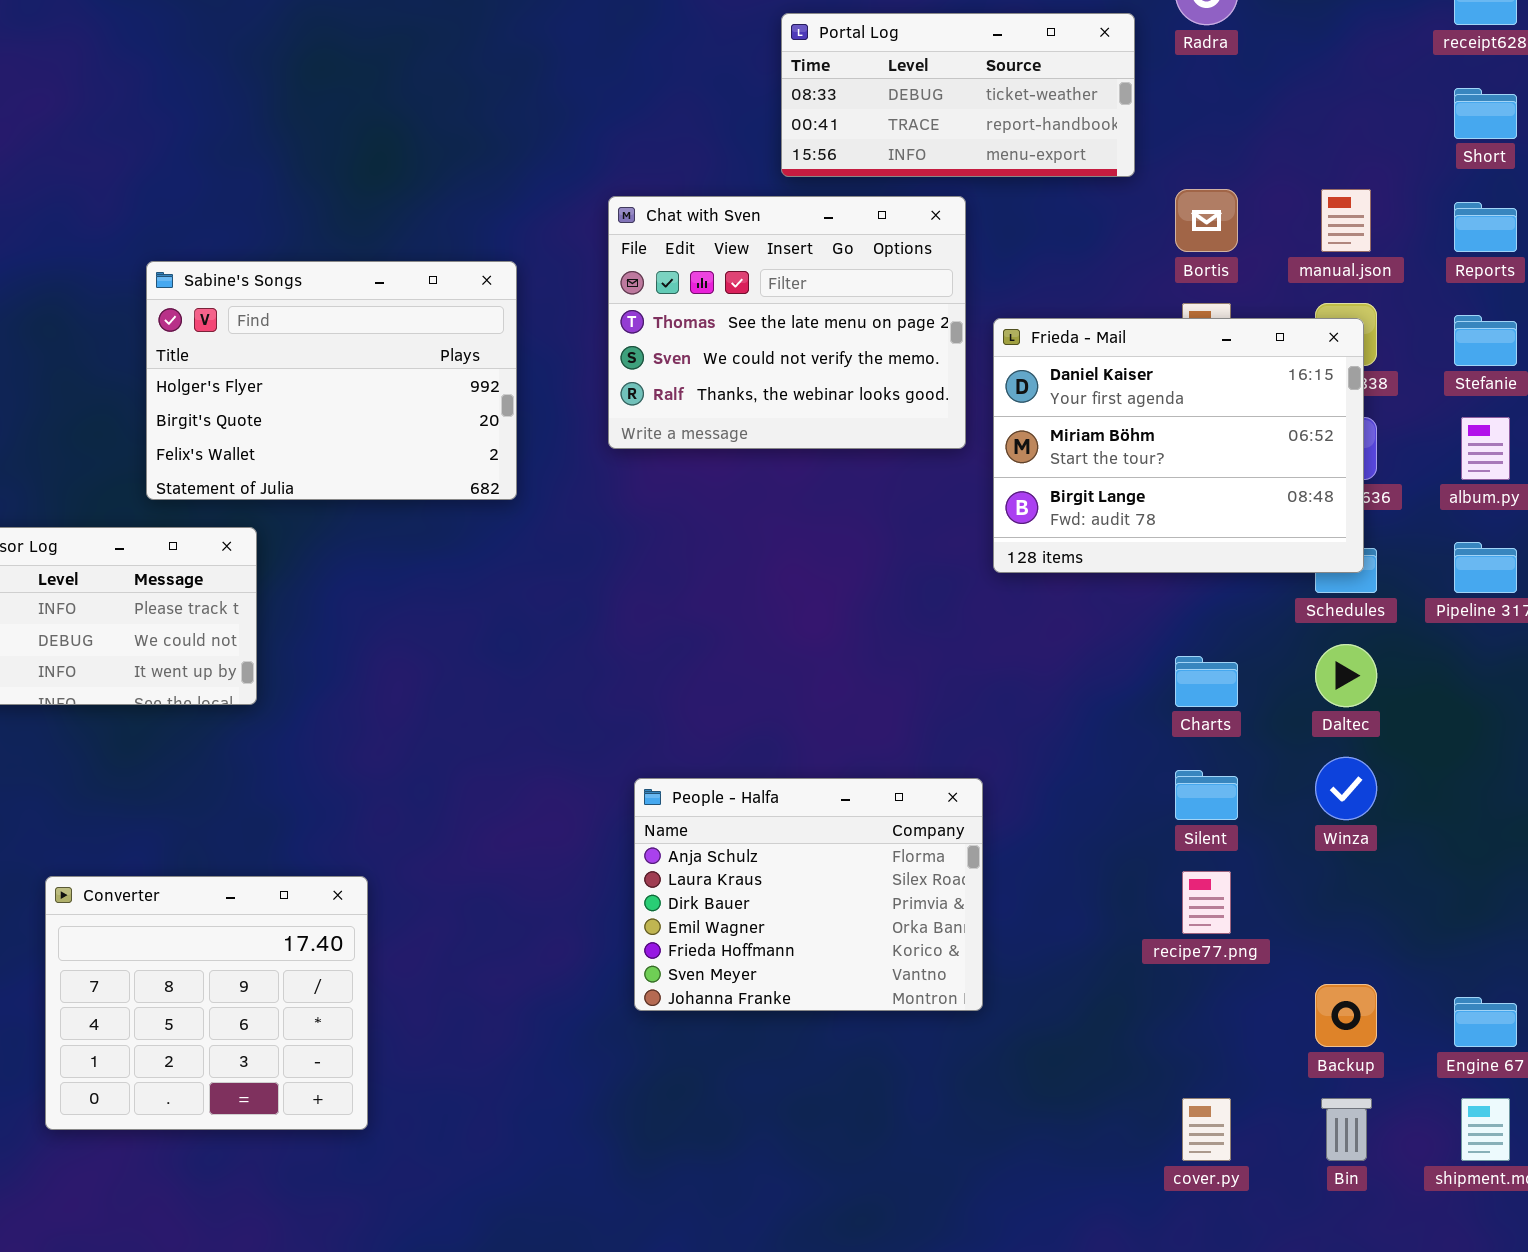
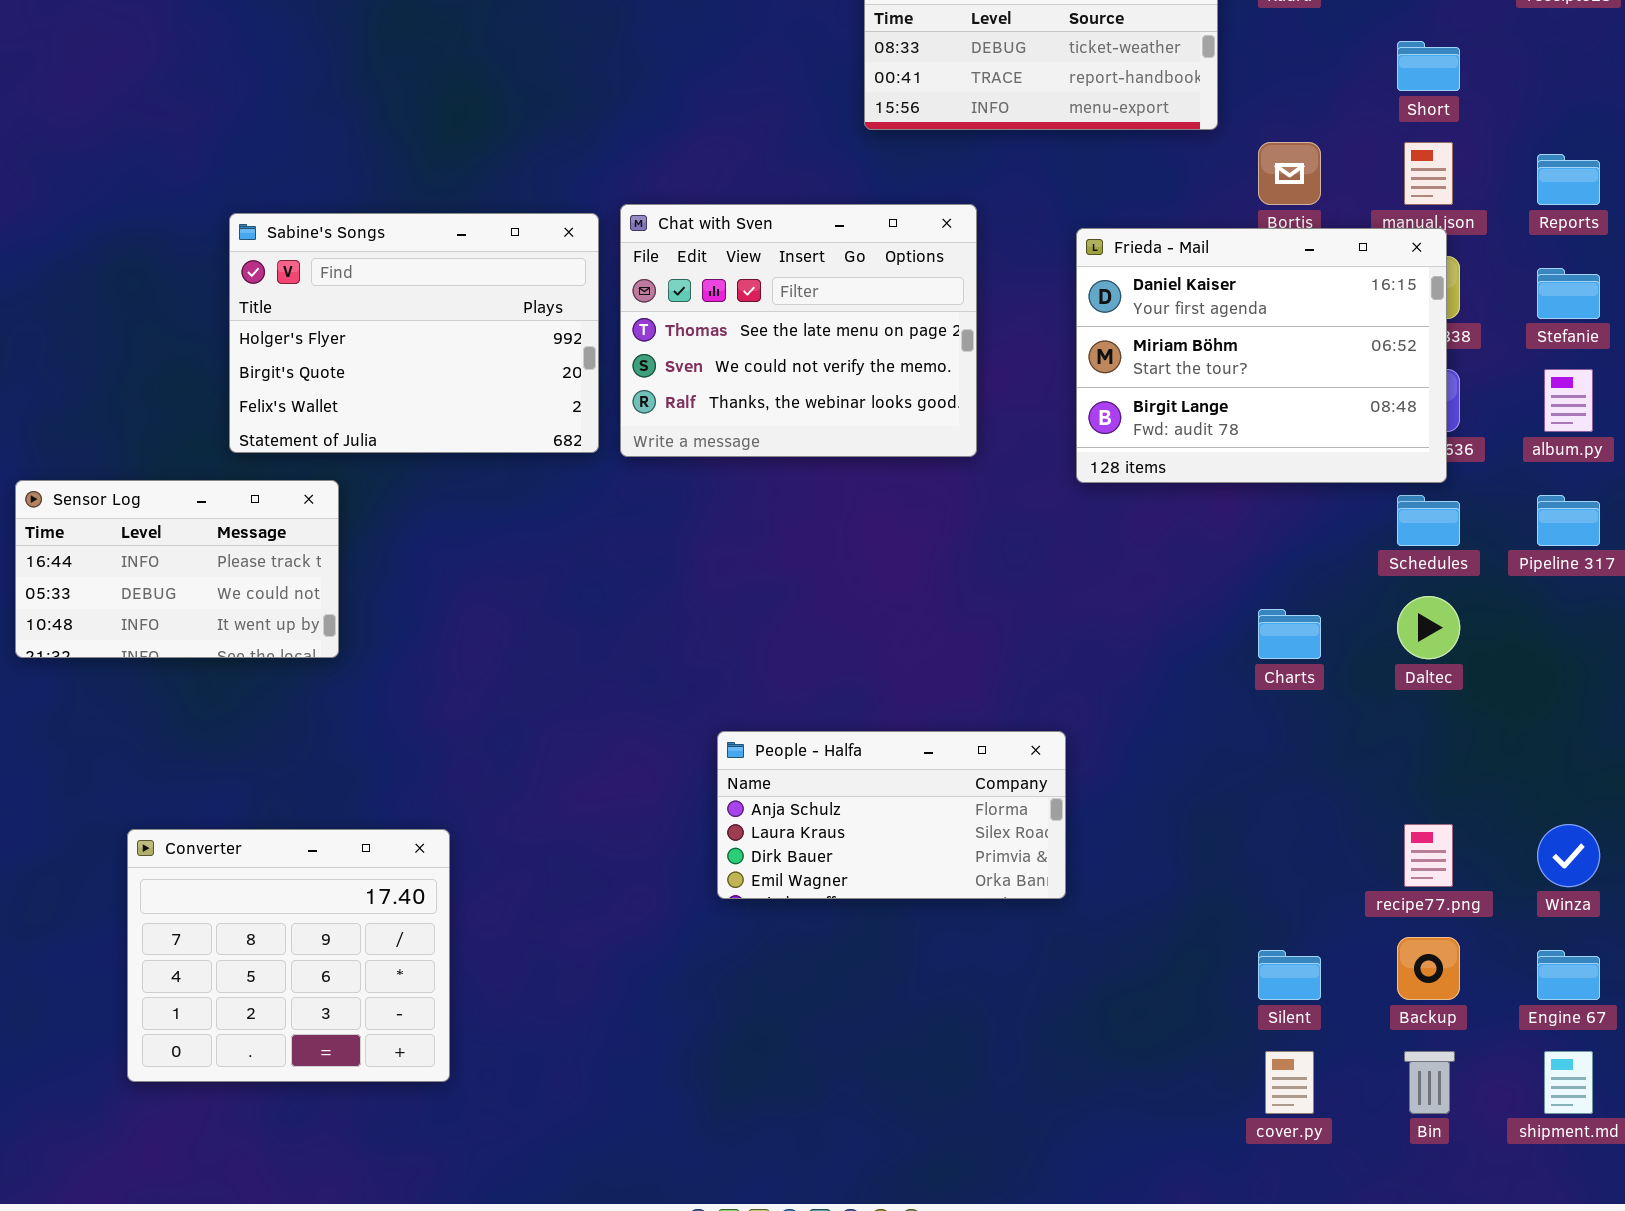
Short: [1454,88,1517,139] -> [1397,41,1460,91], moved
Chat with Sven: [608,196,966,449] -> [620,204,977,457], moved
Frieda - Mail: [993,318,1364,573] -> [1076,228,1447,483], moved
Winza: [1315,757,1377,820] -> [1537,824,1600,887], moved
Silent: [1175,770,1238,820] -> [1258,950,1321,1000], moved
People - Halfa: [634,778,983,1011] -> [717,731,1066,899], resized
recipe77.png: [1182,871,1231,934] -> [1404,824,1453,887], moved

